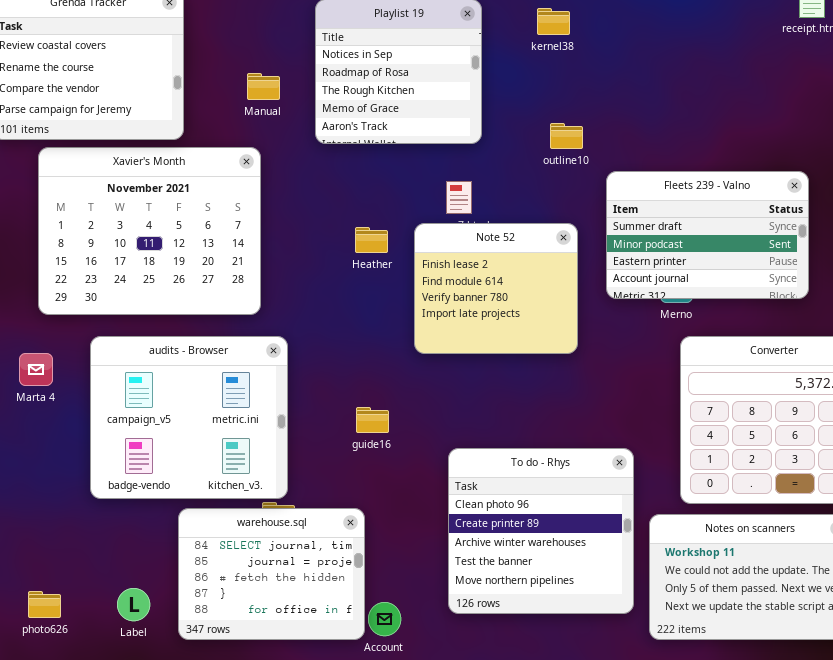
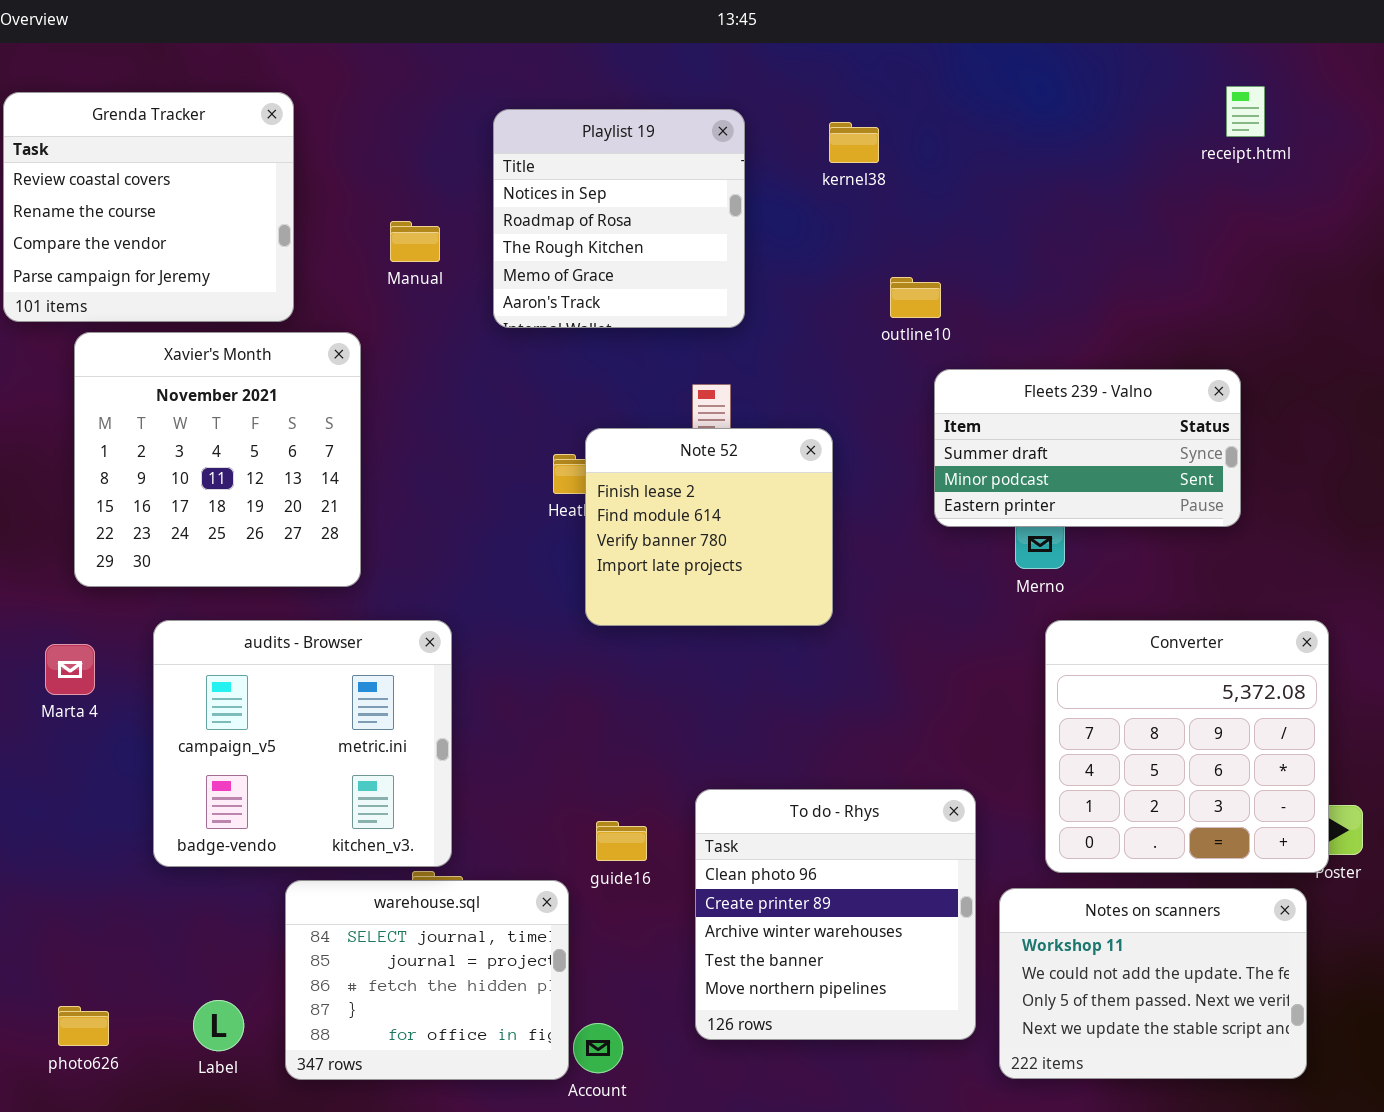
outline10: [550,123,583,149] -> [890,277,941,318], moved
Xavier's Month: [38,147,261,315] -> [74,332,361,587], resized
Fleets 239 - Valno: [606,171,809,299] -> [934,369,1241,527], resized
Note 52: [414,223,578,354] -> [585,428,833,626], moved
guide16: [356,407,389,433] -> [596,821,647,861], moved

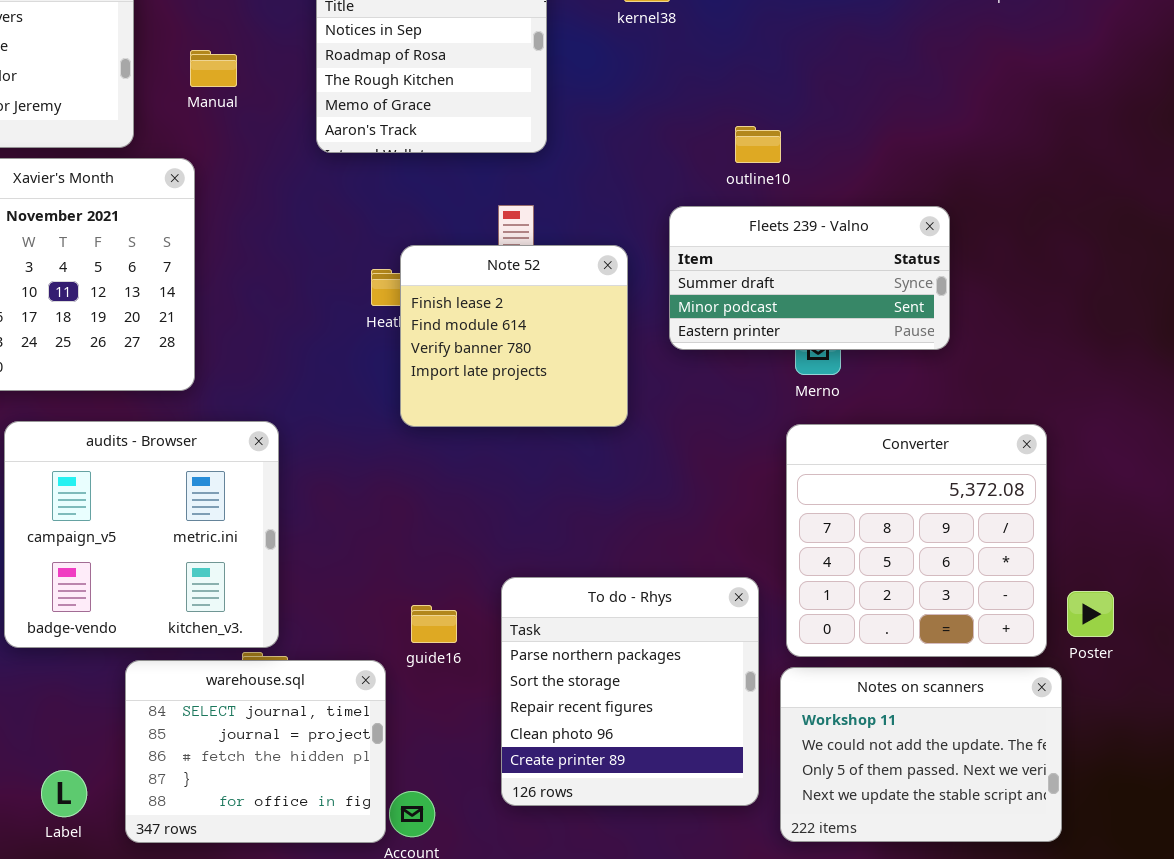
Manual: [390,221,440,262] -> [190,50,237,87], moved
outline10: [890,277,941,318] -> [735,126,781,163], moved
Fleets 239 - Valno: [934,369,1241,527] -> [669,206,950,350], moved
Converter: [1045,620,1329,873] -> [786,424,1047,657], moved
To do - Rhys: [695,789,976,1040] -> [501,577,759,806], scrolled up 3 rows

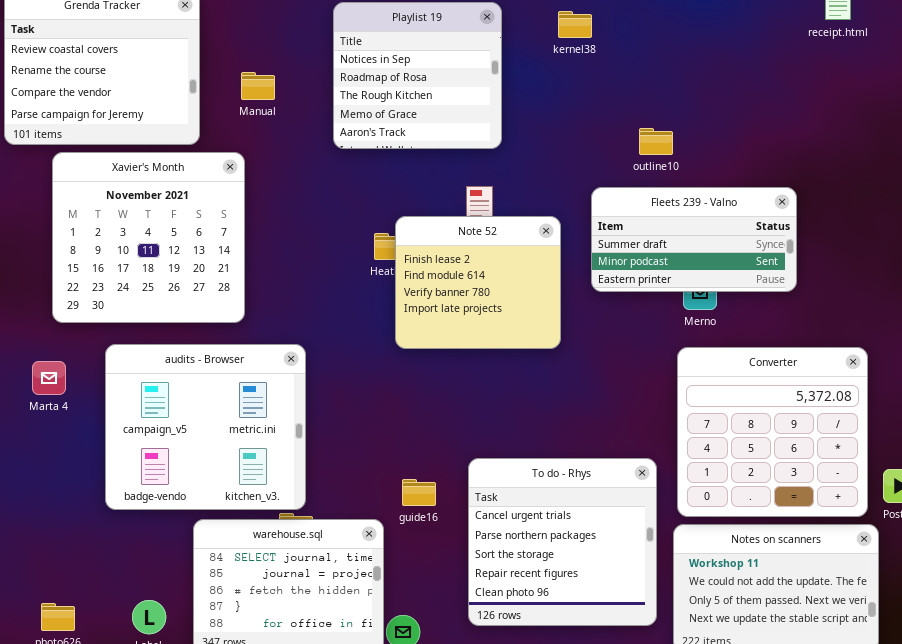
To do - Rhys: [501,577,759,806] -> [468,458,657,626], scrolled up 1 row

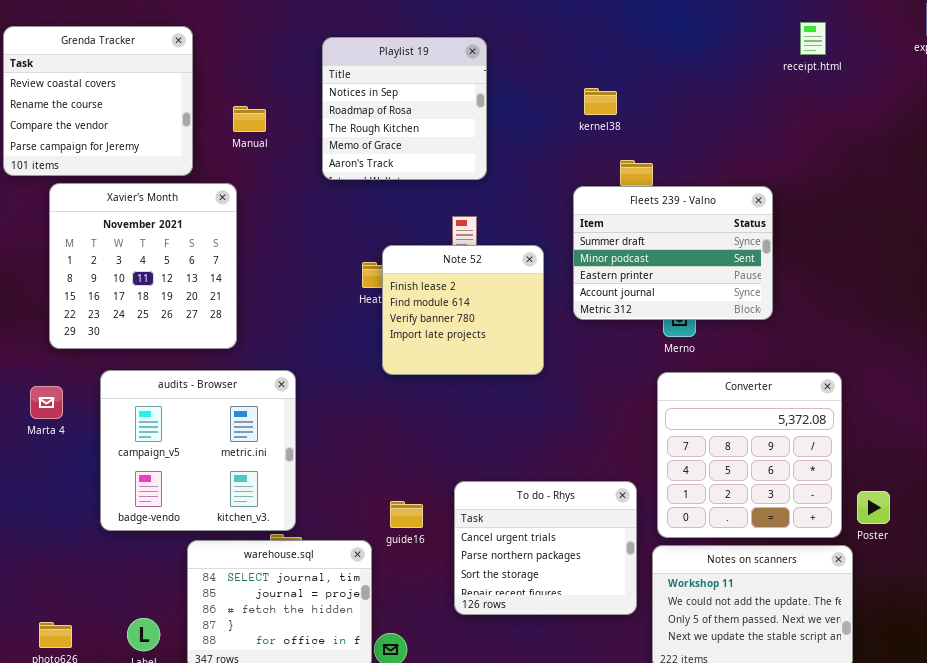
kernel38: [558,11,592,38] -> [584,88,617,115], moved
Fleets 239 - Valno: [591,187,797,292] -> [573,186,773,320], resized
To do - Rhys: [468,458,657,626] -> [454,481,637,615], resized

